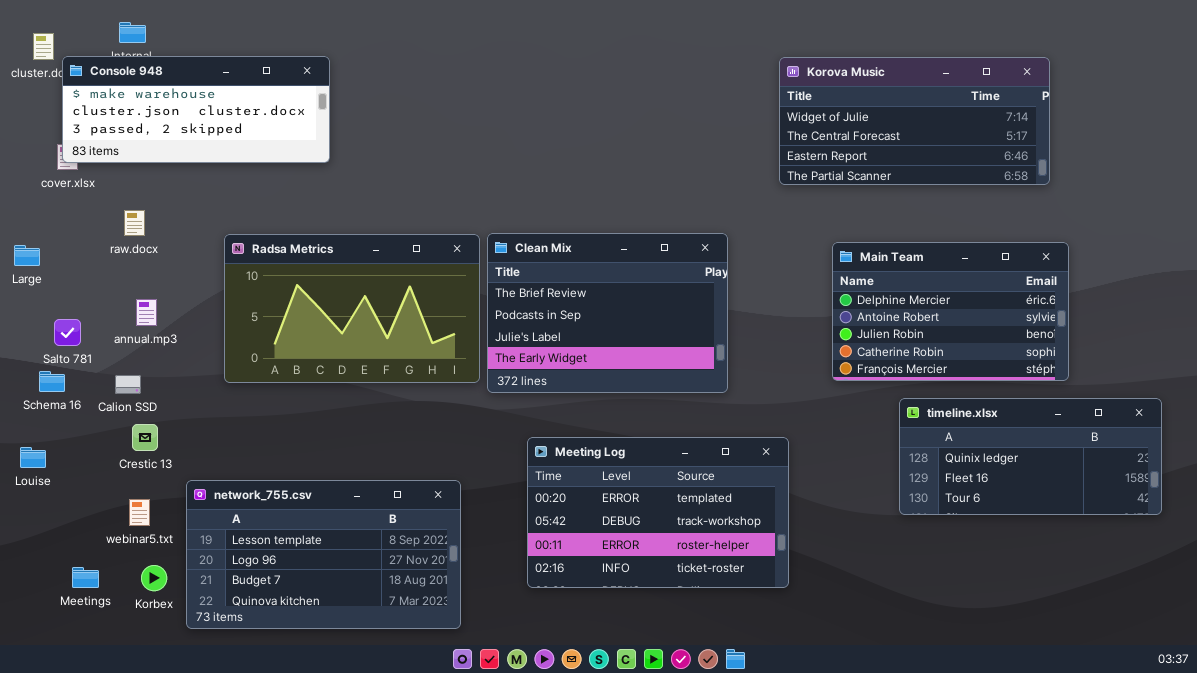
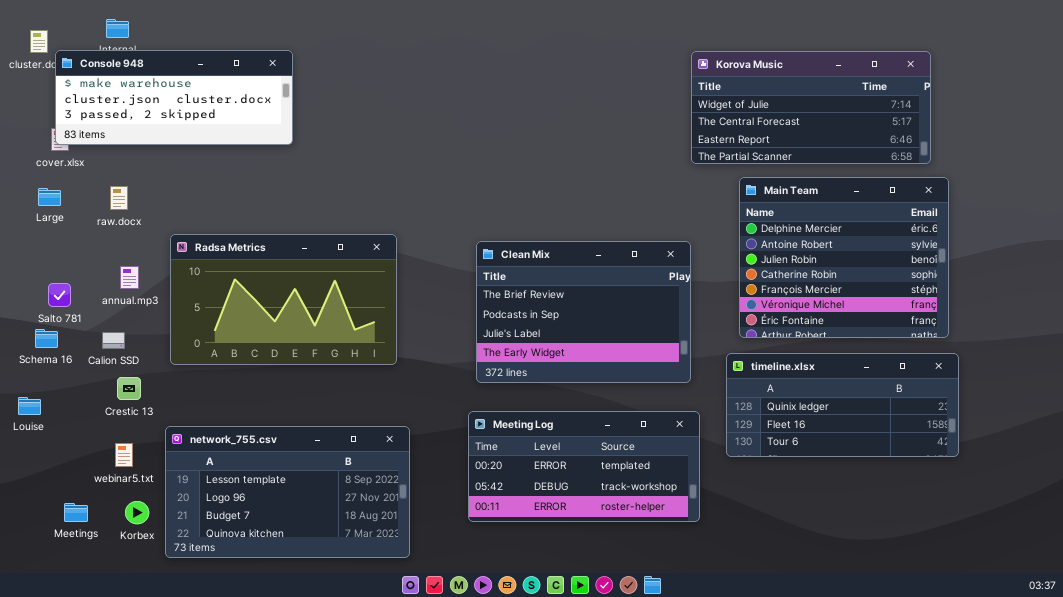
Clean Mix: [487,233,728,393] -> [476,241,691,383], moved
Radsa Metrics: [224,234,480,383] -> [170,234,397,365], moved
Main Team: [832,242,1069,381] -> [739,177,949,338], resized
Large: [14,245,40,266] -> [38,188,61,206], moved
timeline.xlsx: [899,398,1162,515] -> [726,353,959,457], moved
Meeting Log: [527,437,789,588] -> [468,411,700,522], resized

